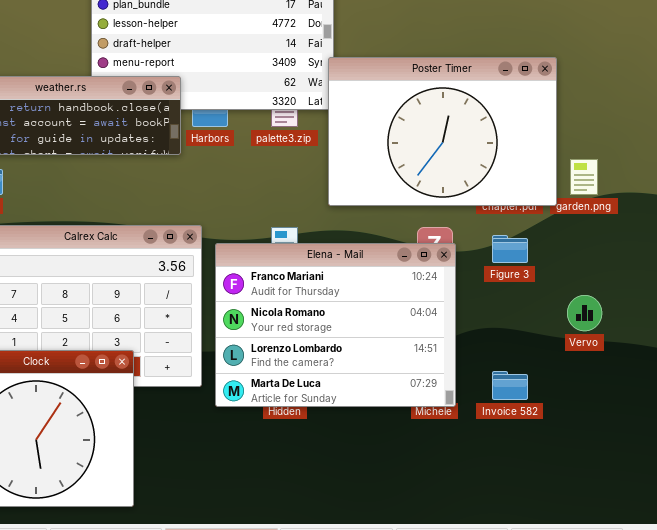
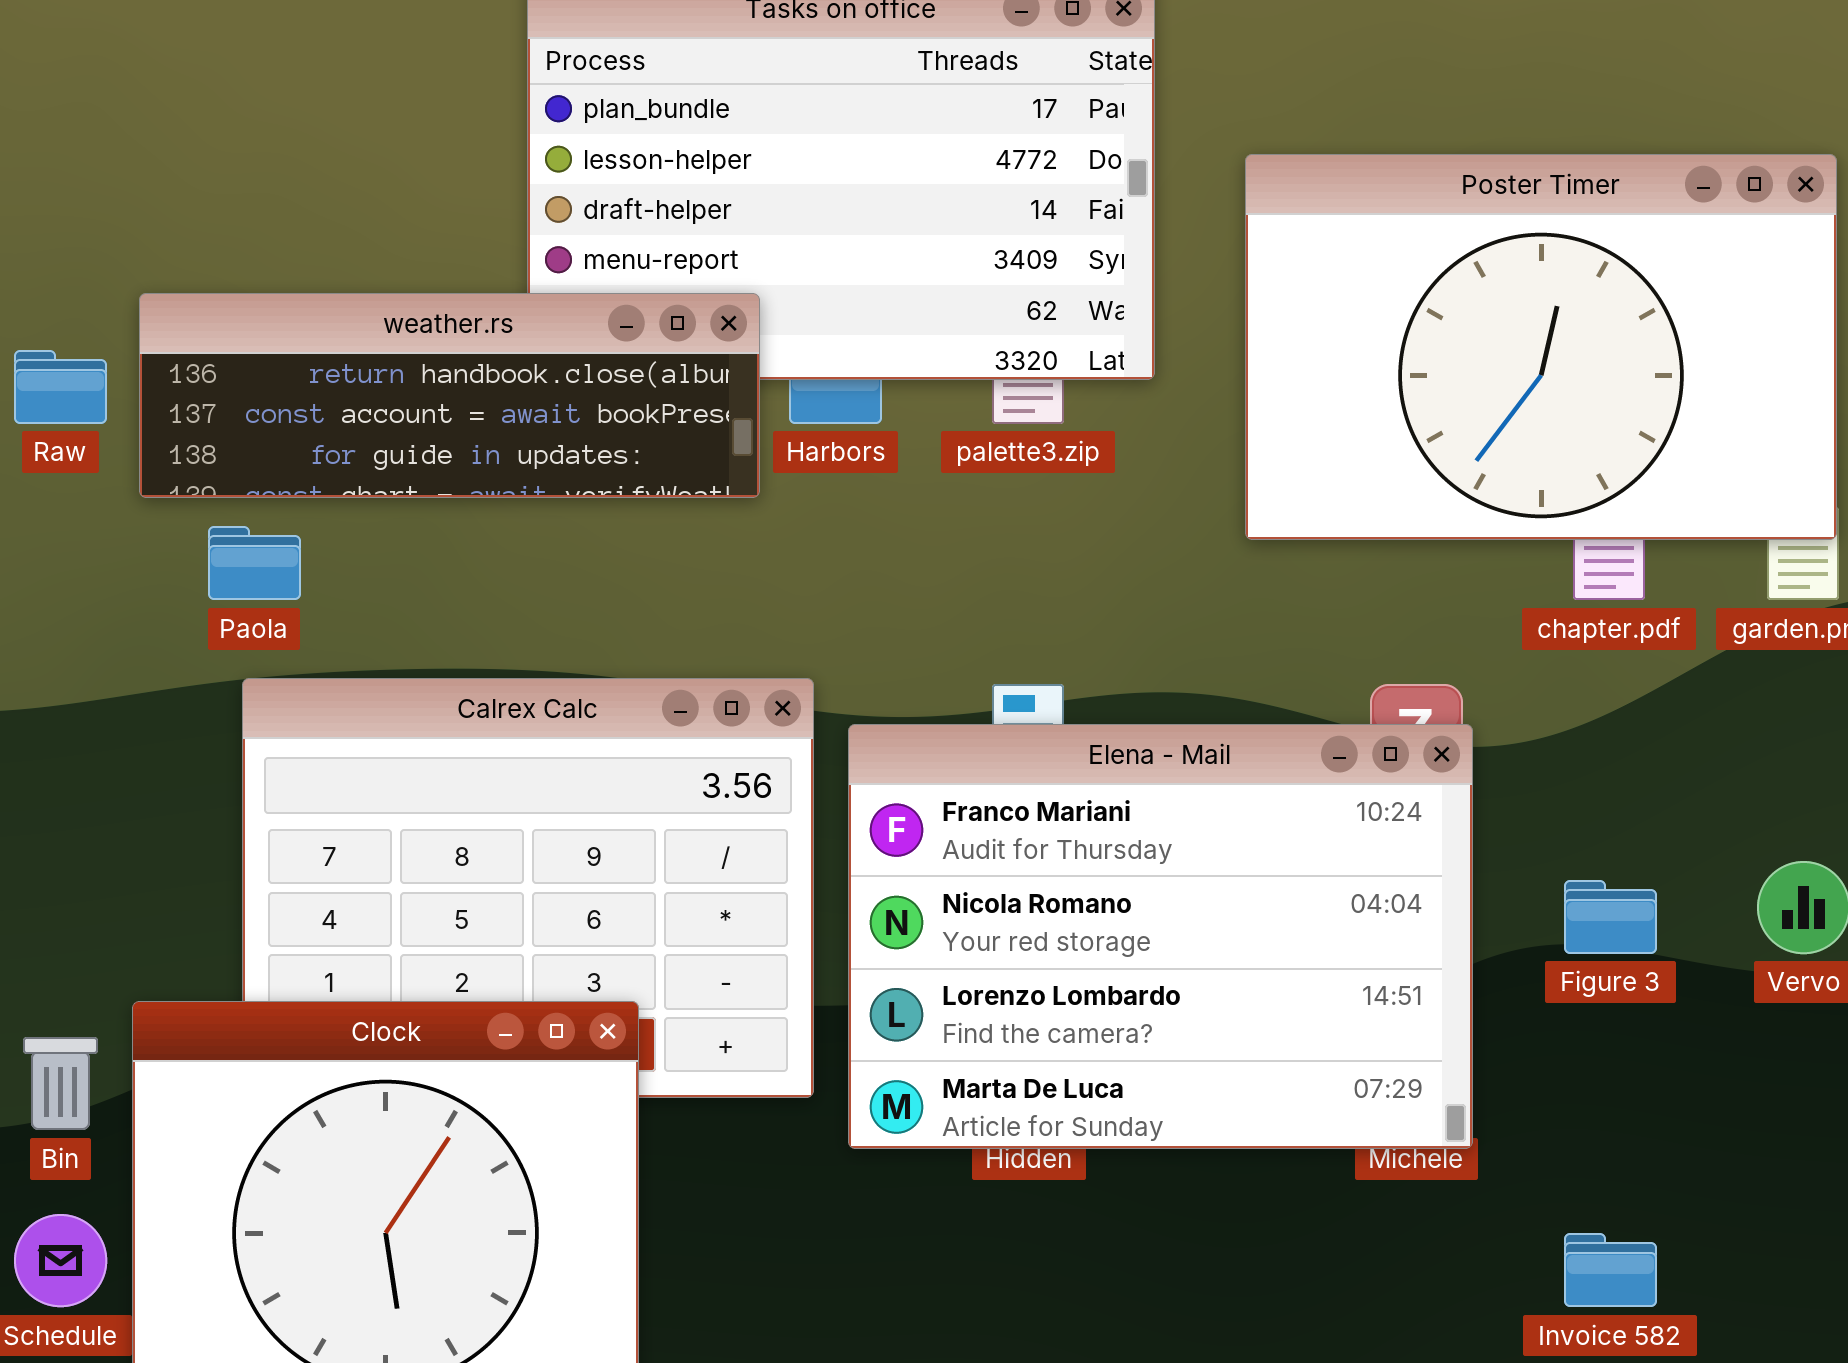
Poster Timer: [328,57,557,206] -> [1245,154,1837,540], moved
Figure 3: [492,235,528,263] -> [1564,880,1657,954], moved
Invoice 582: [492,371,528,400] -> [1564,1233,1657,1307], moved

